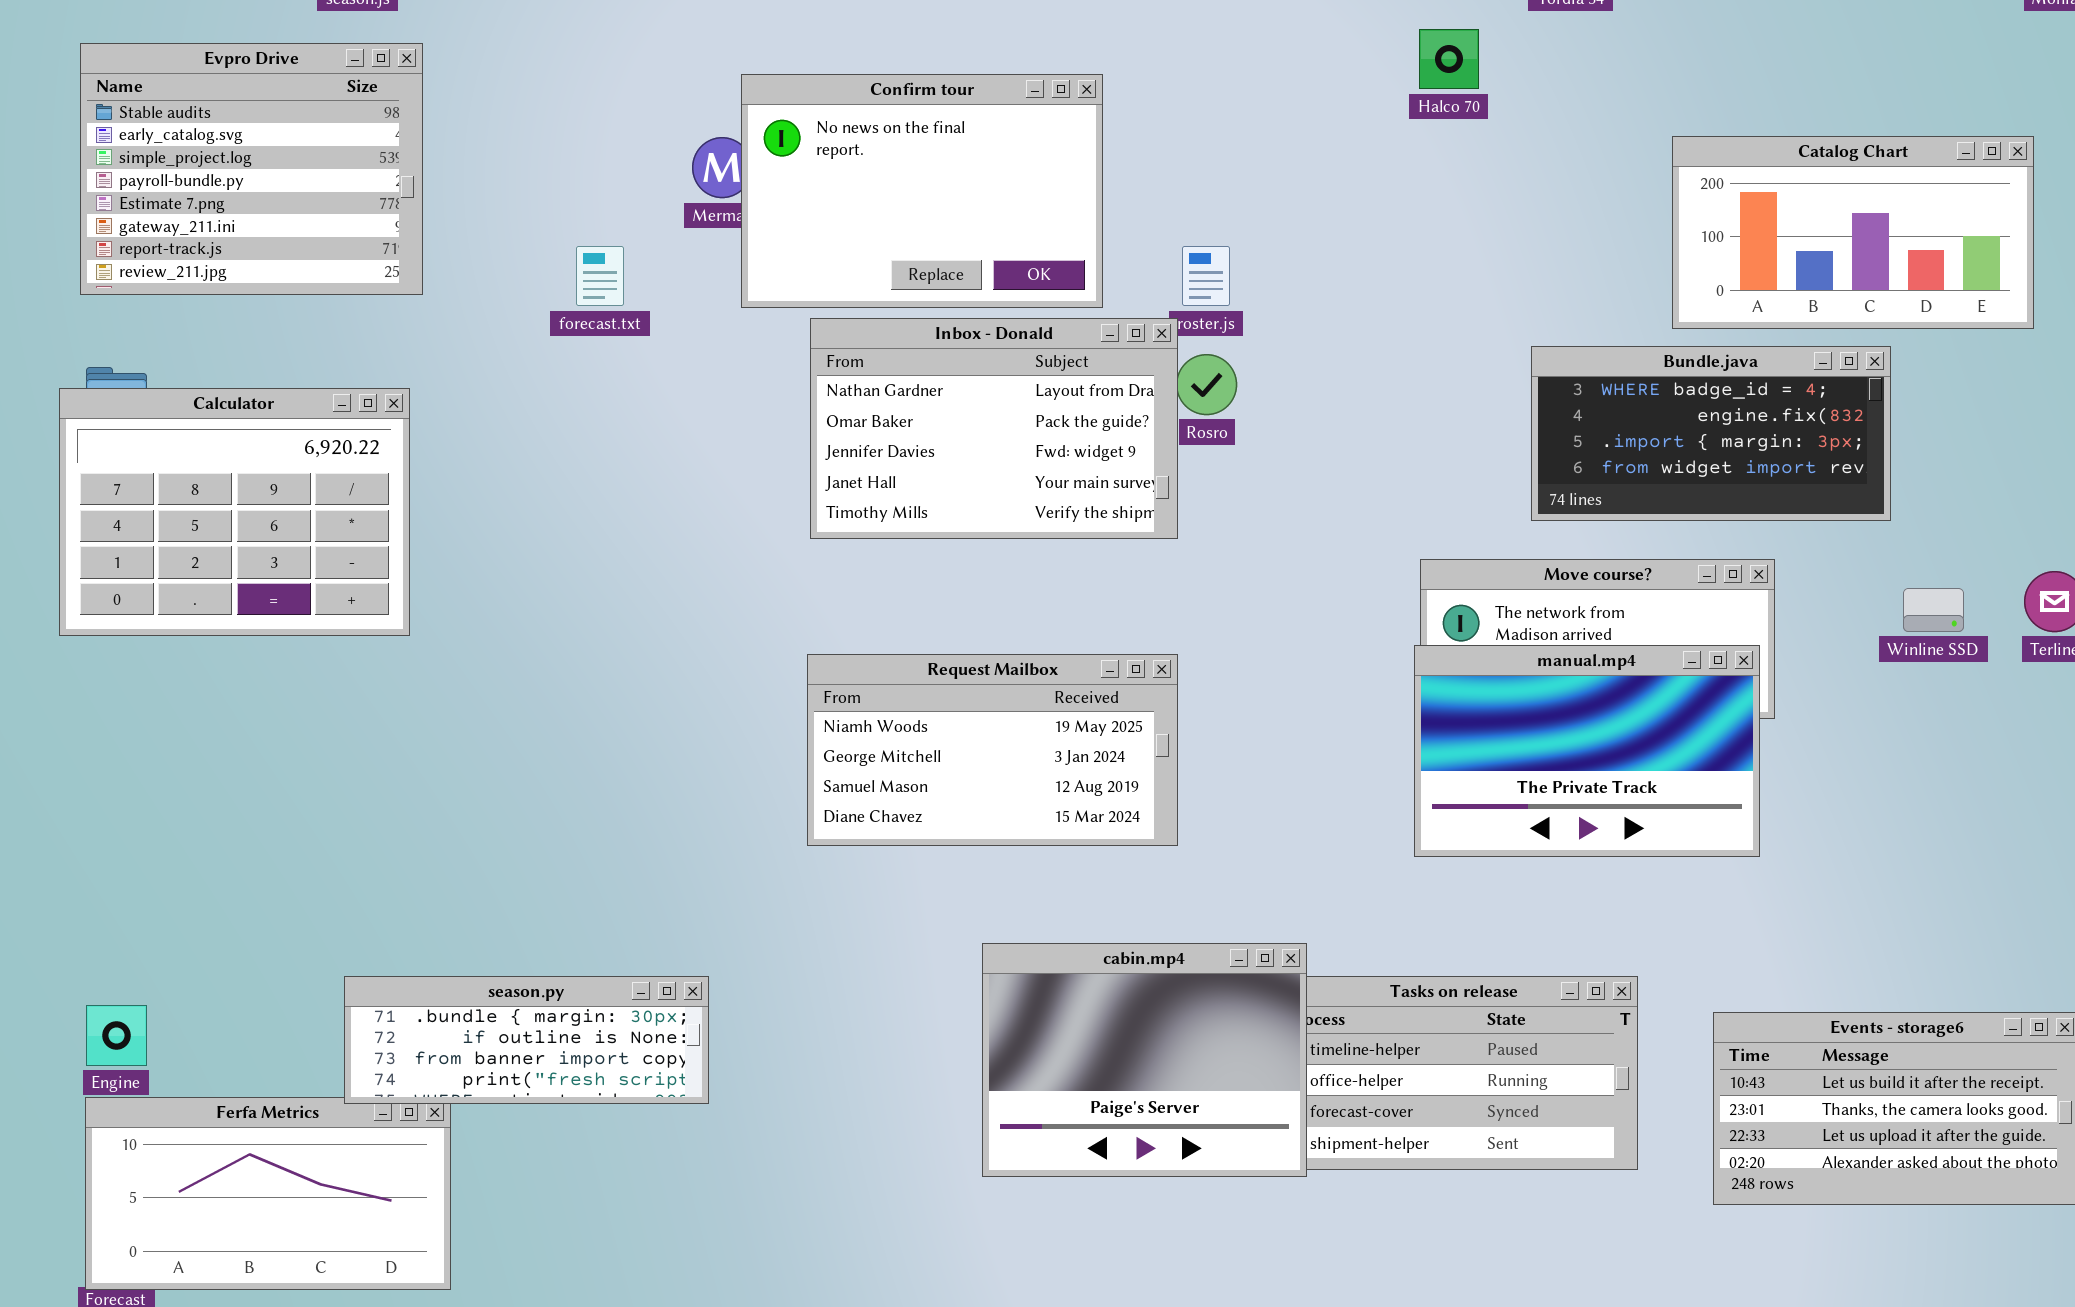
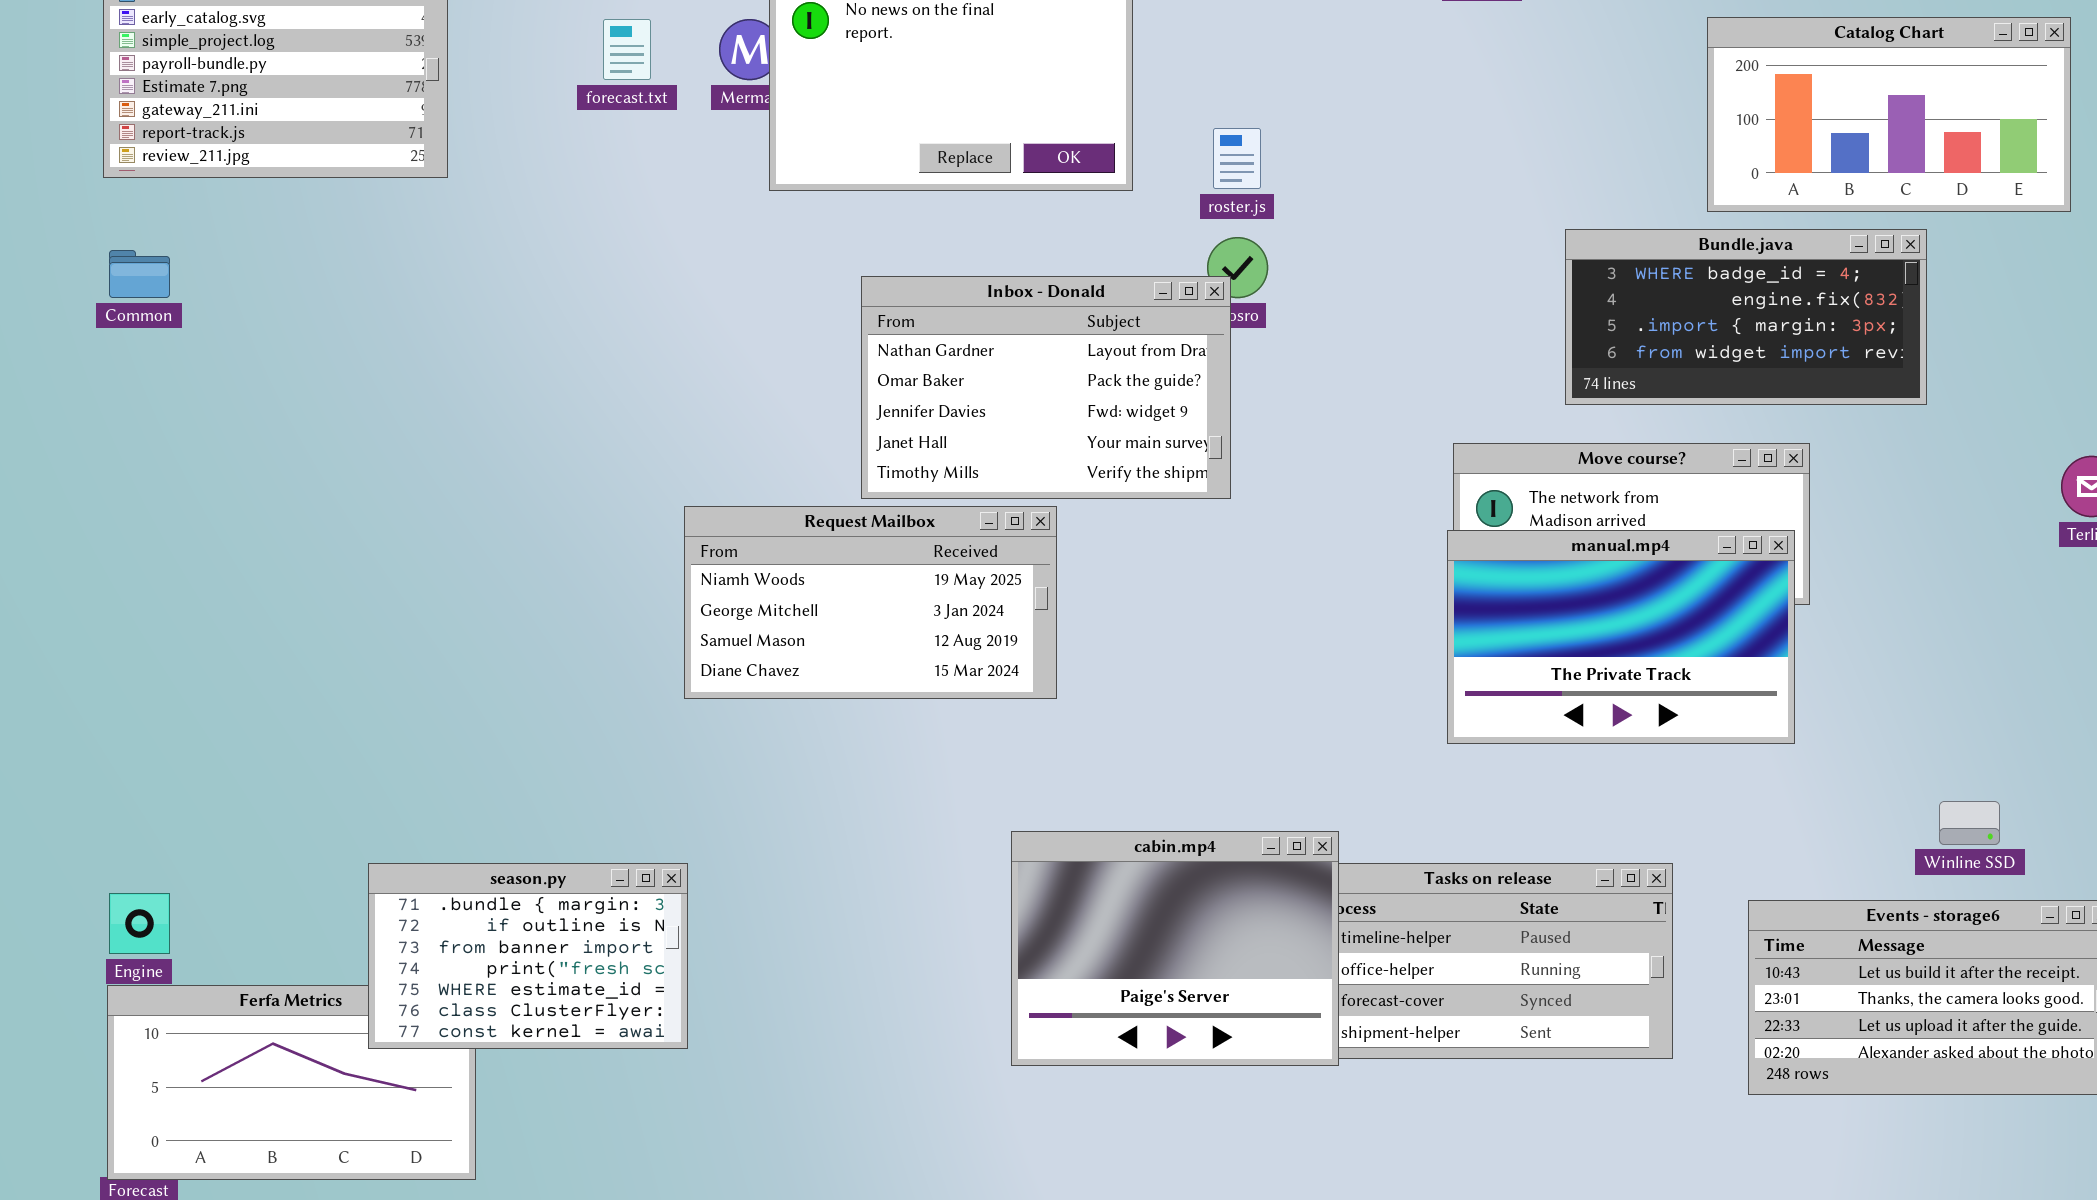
forecast.txt: [576,246,624,306] -> [603,19,651,80], moved
Inbox - Donald: [810,318,1178,539] -> [861,276,1231,499], moved
Calculator: [59,388,410,636] -> none, closed
Winline SSD: [1903,588,1964,632] -> [1939,801,2000,845], moved
Request Mailbox: [807,654,1178,846] -> [684,506,1057,699], moved
season.py: [344,976,709,1104] -> [368,863,688,1049], resized

